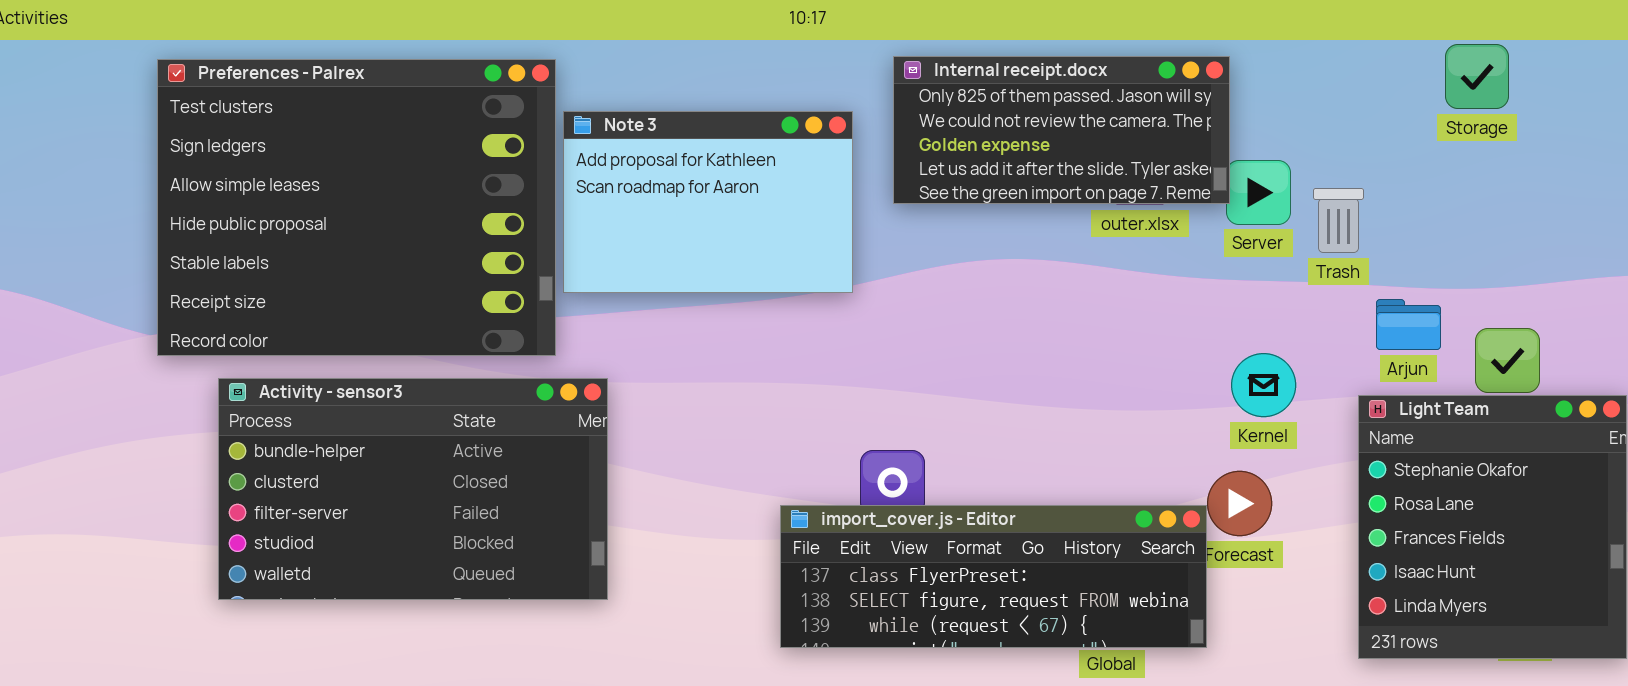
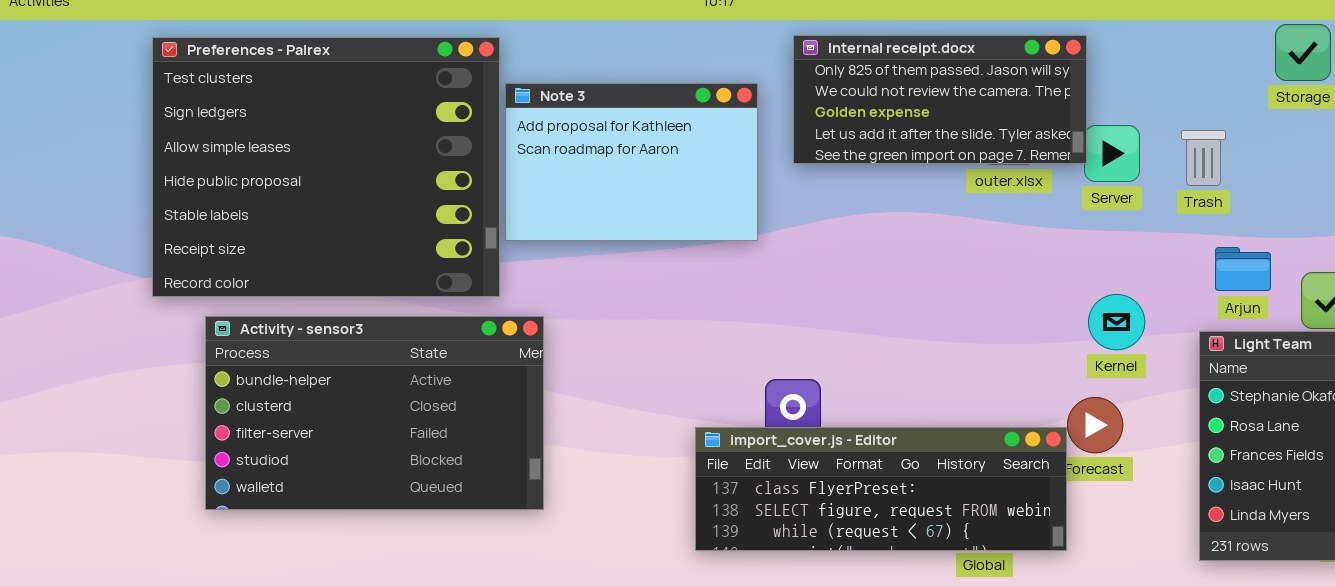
Trash: [1313,188,1364,253] -> [1181,130,1226,186], moved

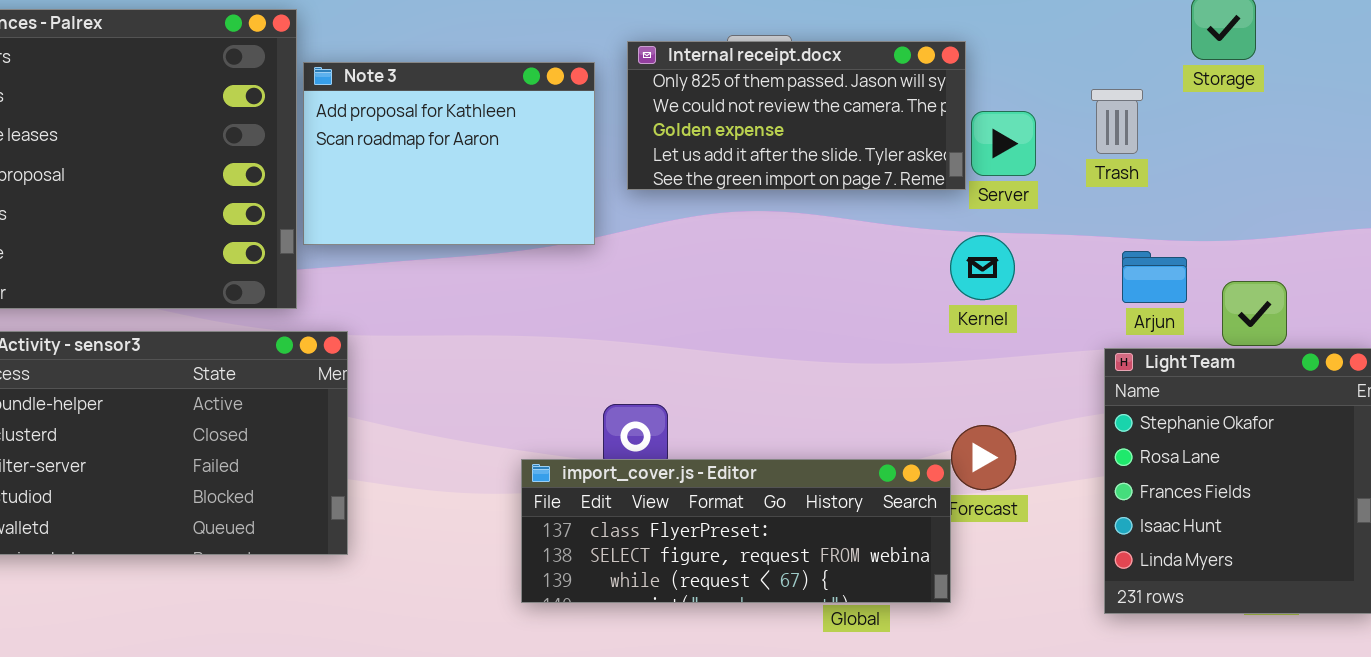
Internal receipt.docx: [793,35,1087,164] -> [627,41,966,190], moved
Trash: [1181,130,1226,186] -> [1091,89,1143,154], moved
Kernel: [1088,294,1145,350] -> [950,235,1015,300], moved

